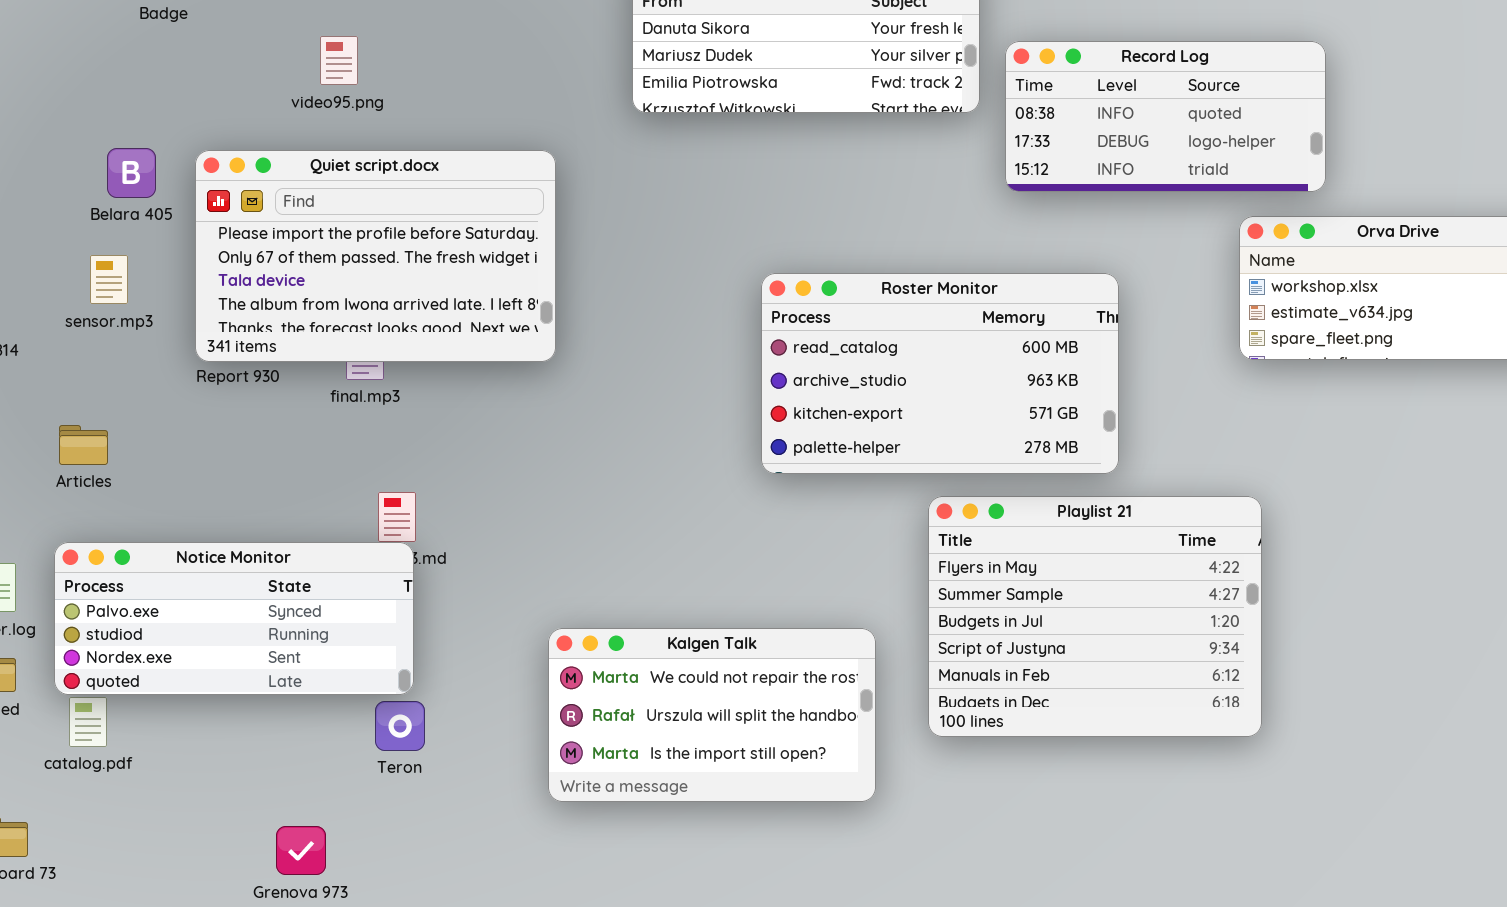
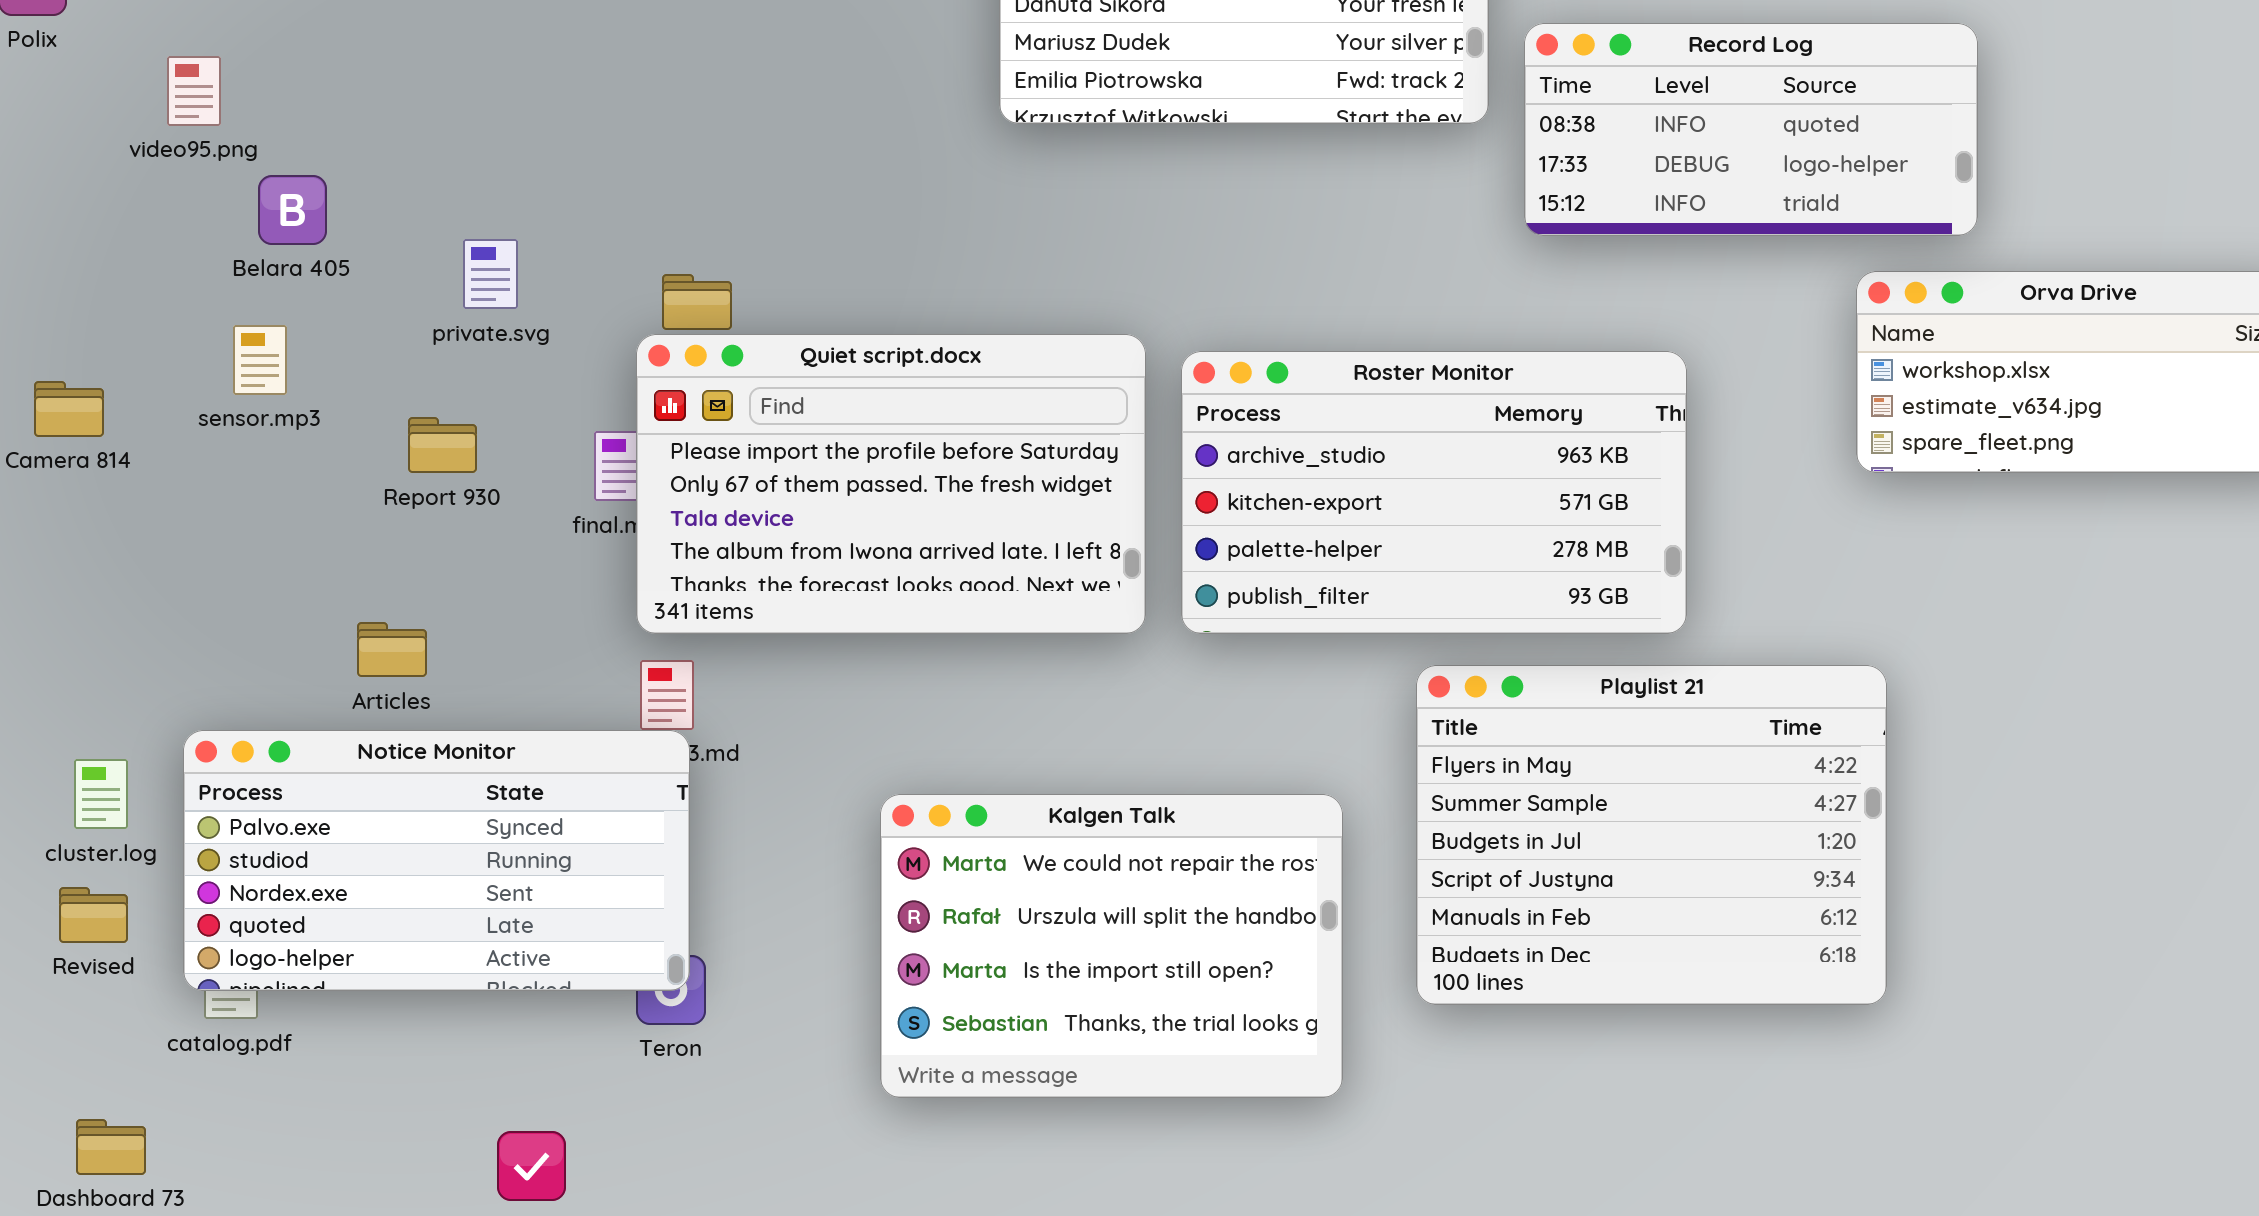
video95.png: [320,36,358,85] -> [167,56,221,126], moved
Quiet script.docx: [195,150,556,362] -> [636,334,1146,634], moved
Roster Monitor: [761,273,1119,474] -> [1181,351,1687,634], scrolled down 1 row
Articles: [59,425,108,465] -> [357,622,427,677], moved
Notice Monitor: [54,542,414,695] -> [183,730,690,991], resized
Kalgen Talk: [548,628,876,802] -> [880,794,1343,1098], resized

